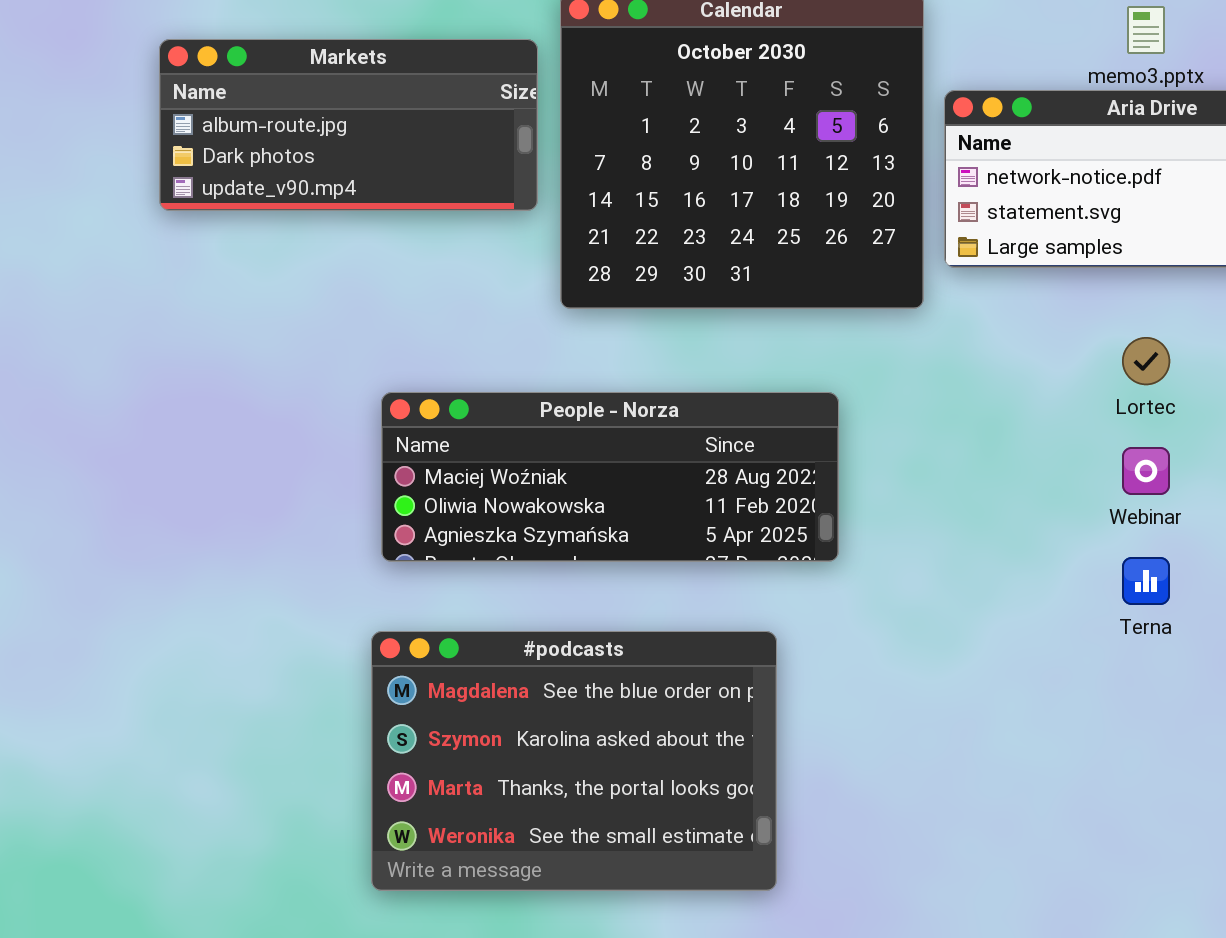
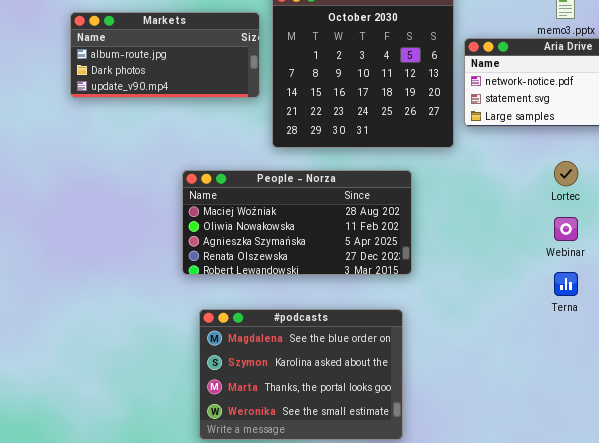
People - Norza: [381,392,839,562] -> [182,170,412,275], resized
#podcasts: [371,631,777,891] -> [199,309,403,440], moved

